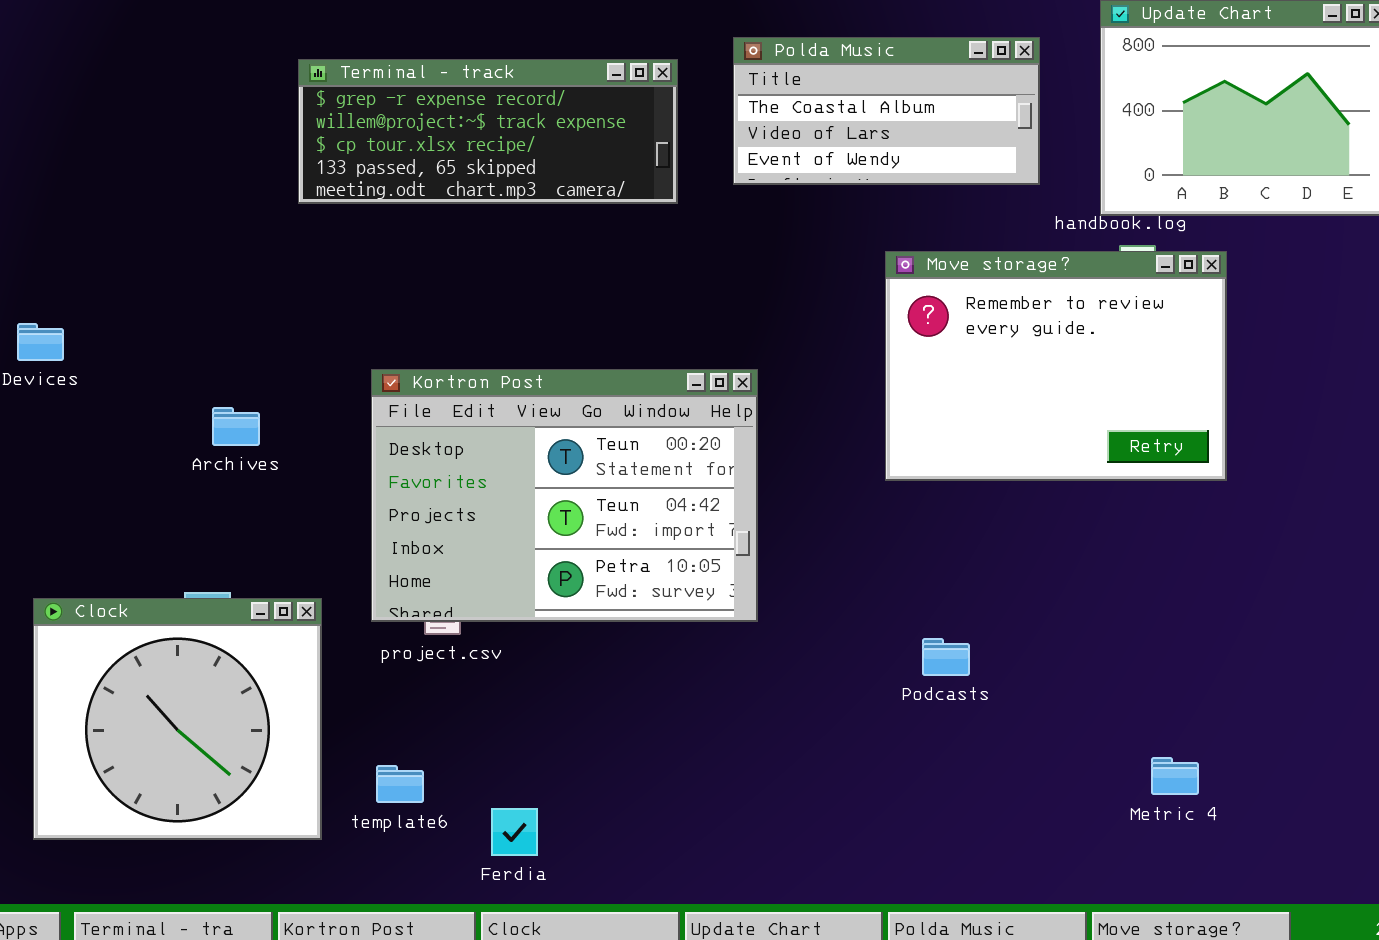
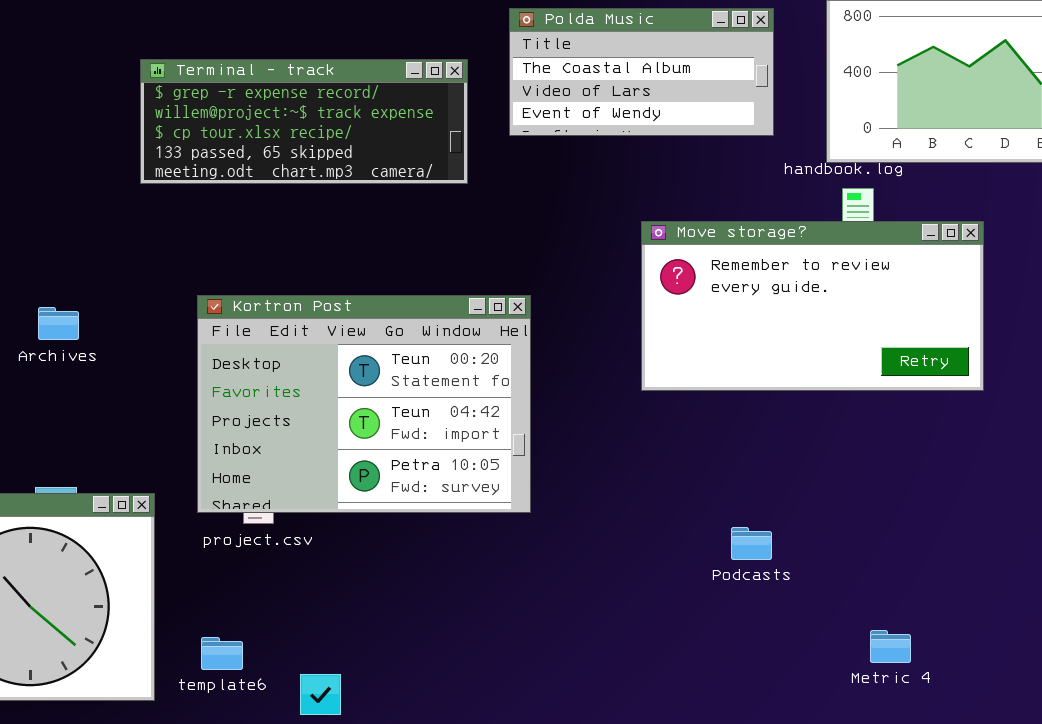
Terminal - track: [298,59,678,204] -> [140,59,468,184], moved
Move storage?: [885,251,1227,481] -> [641,221,984,391], resized
Archives: [212,407,260,446] -> [38,307,79,340], moved
Podcasts: [922,638,970,676] -> [731,527,772,560], moved

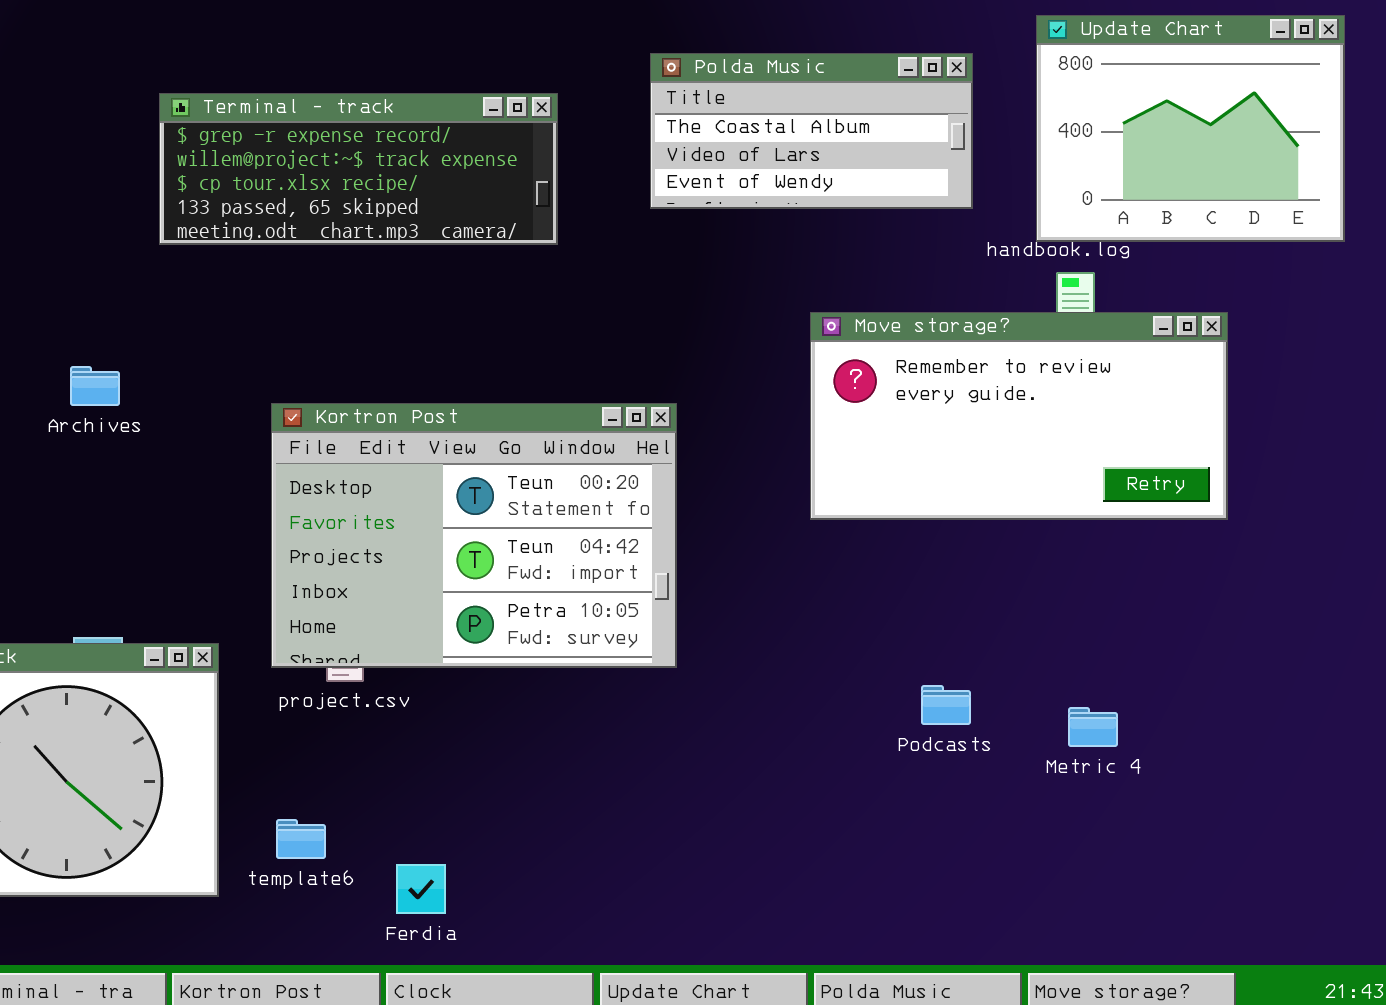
Terminal - track: [140,59,468,184] -> [159,93,558,245], moved
Archives: [38,307,79,340] -> [70,366,120,406], moved
Metric 4: [870,630,911,663] -> [1068,707,1118,747], moved

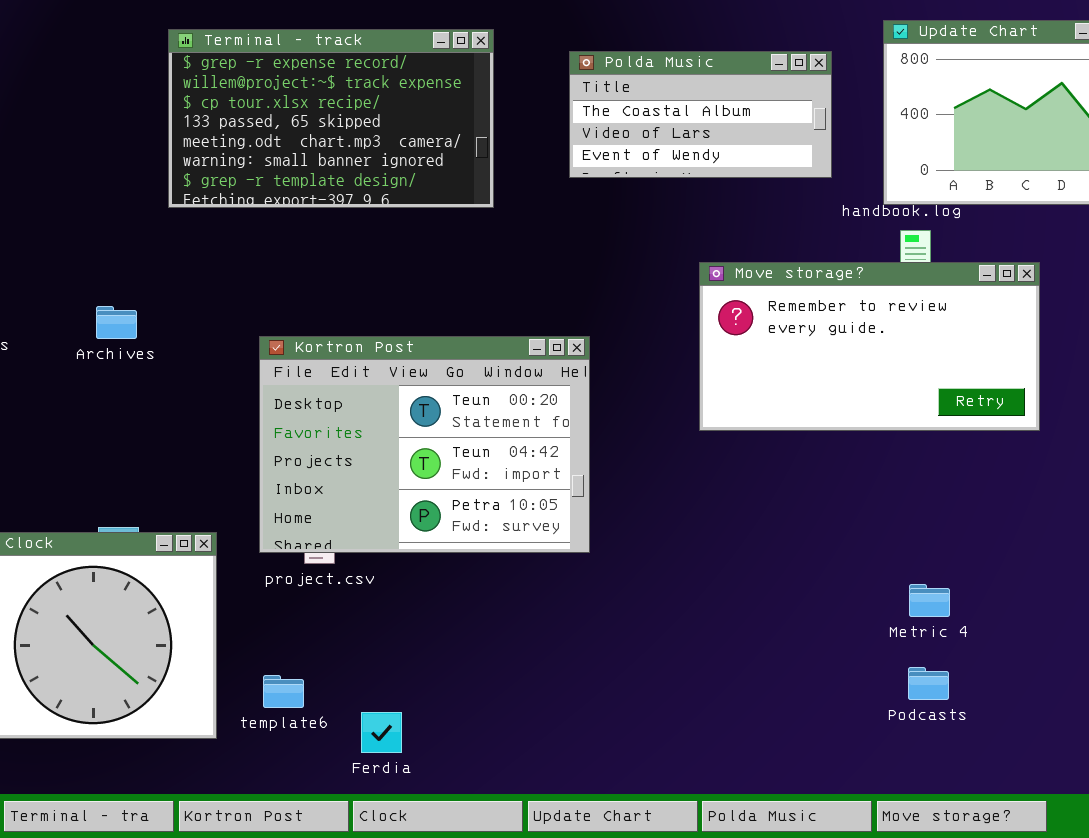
Terminal - track: [159,93,558,245] -> [168,29,494,208], resized
Podcasts: [921,685,971,725] -> [908,667,949,700], moved

